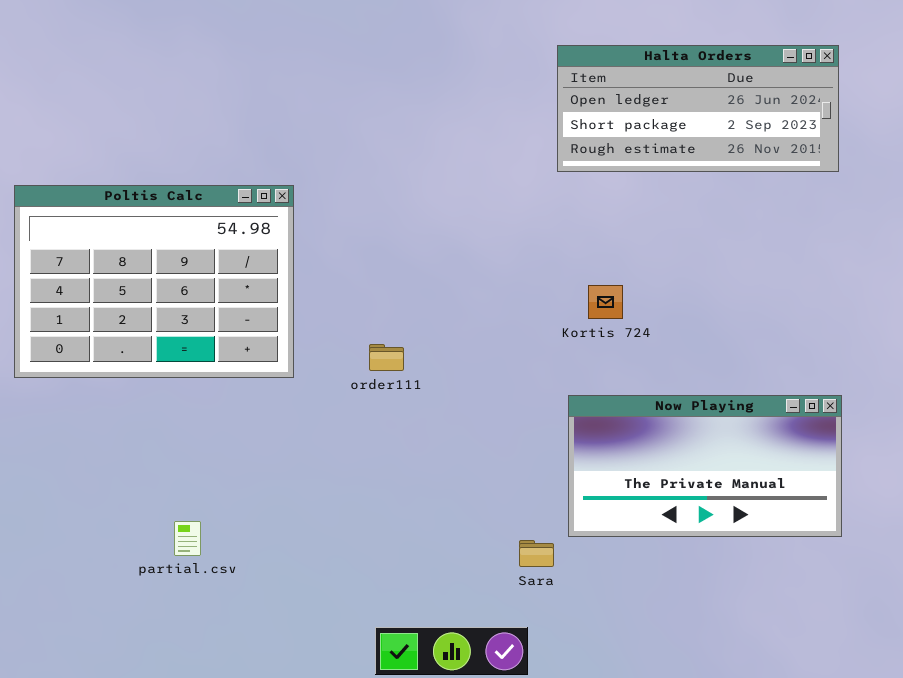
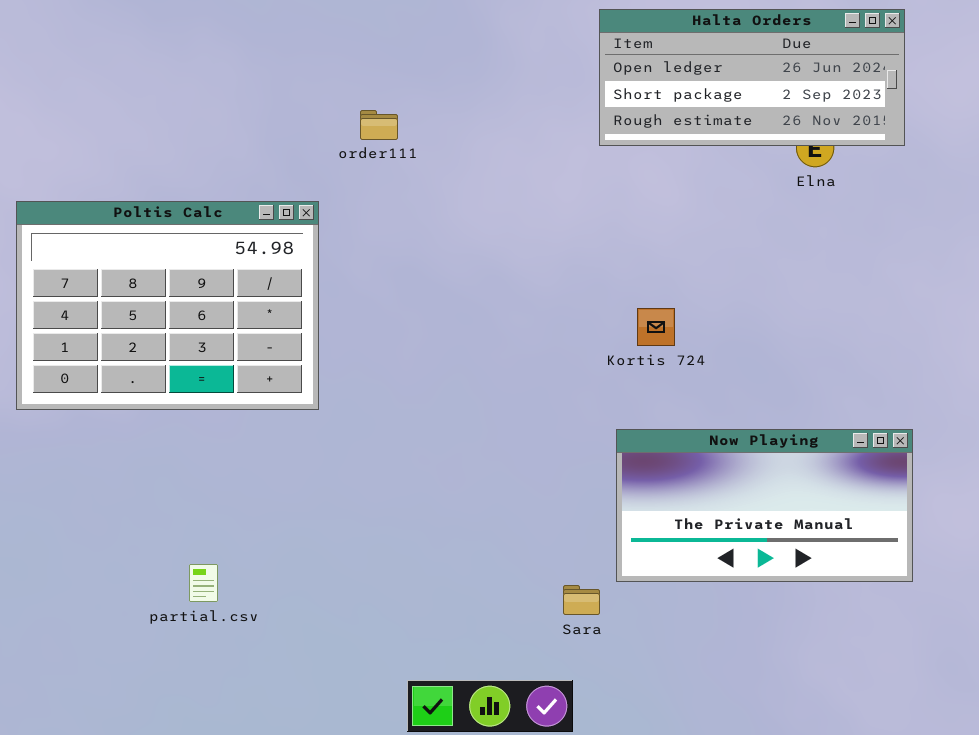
Halta Orders: [557,45,839,172] -> [599,9,905,146], moved
order111: [369,344,404,371] -> [360,110,398,140], moved

